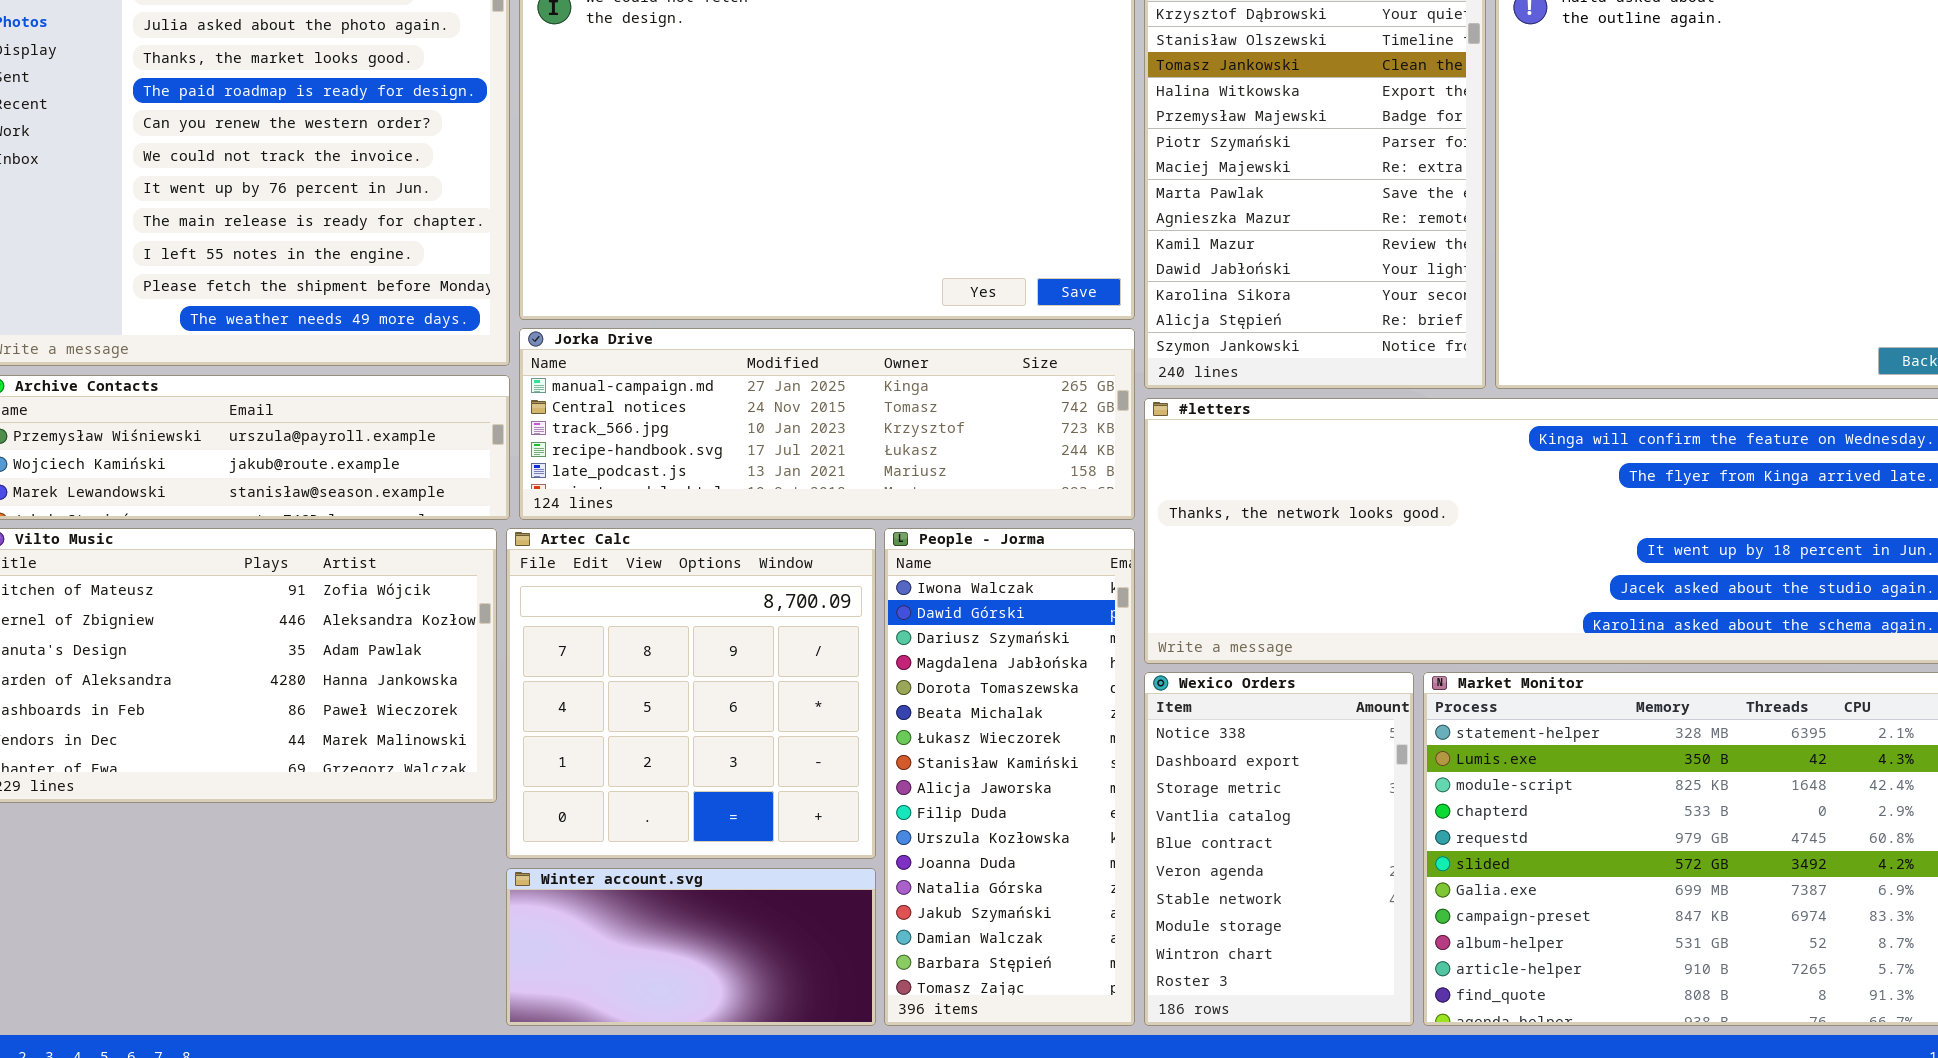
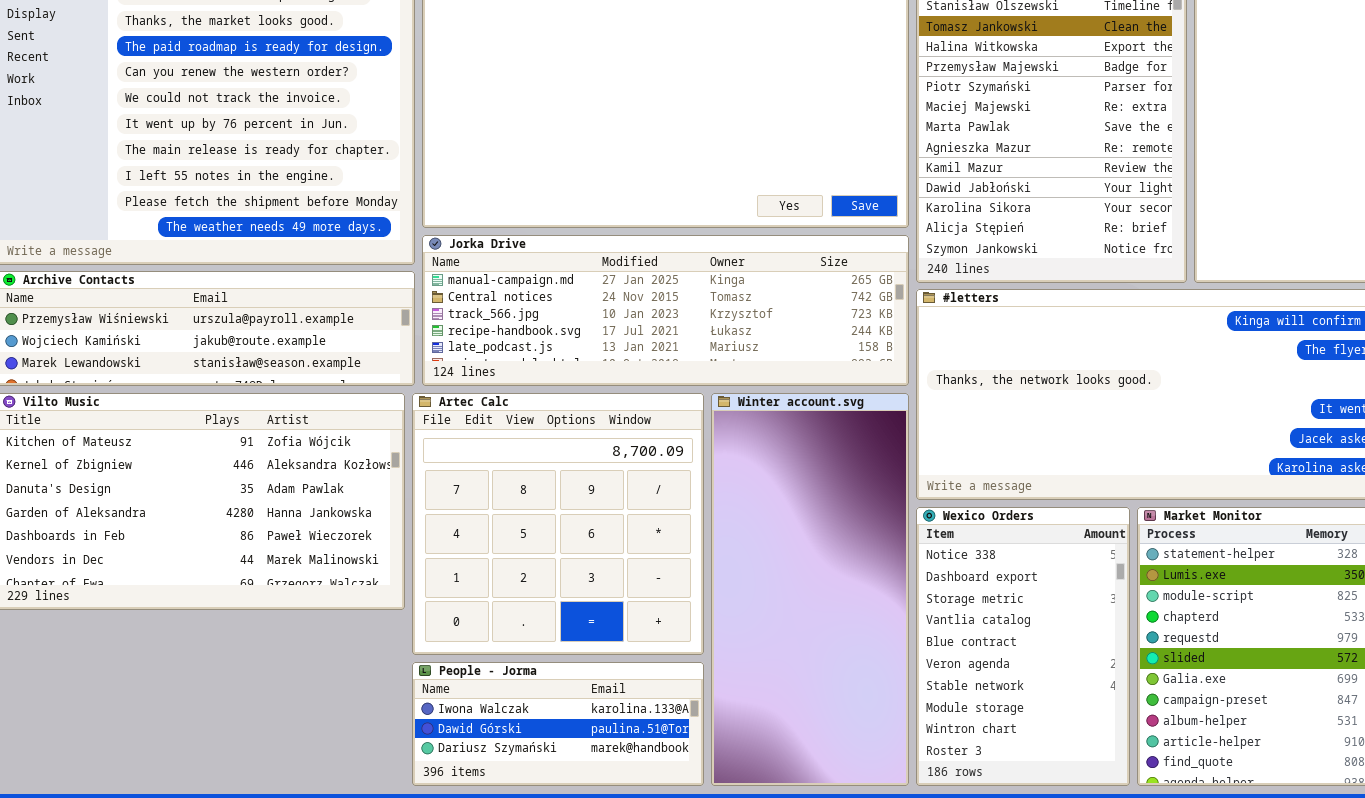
People - Jorma: [884,528,1135,1026] -> [412,662,704,786], moved, resized
Winter account.svg: [506,868,876,1026] -> [711,393,909,786], moved, resized

